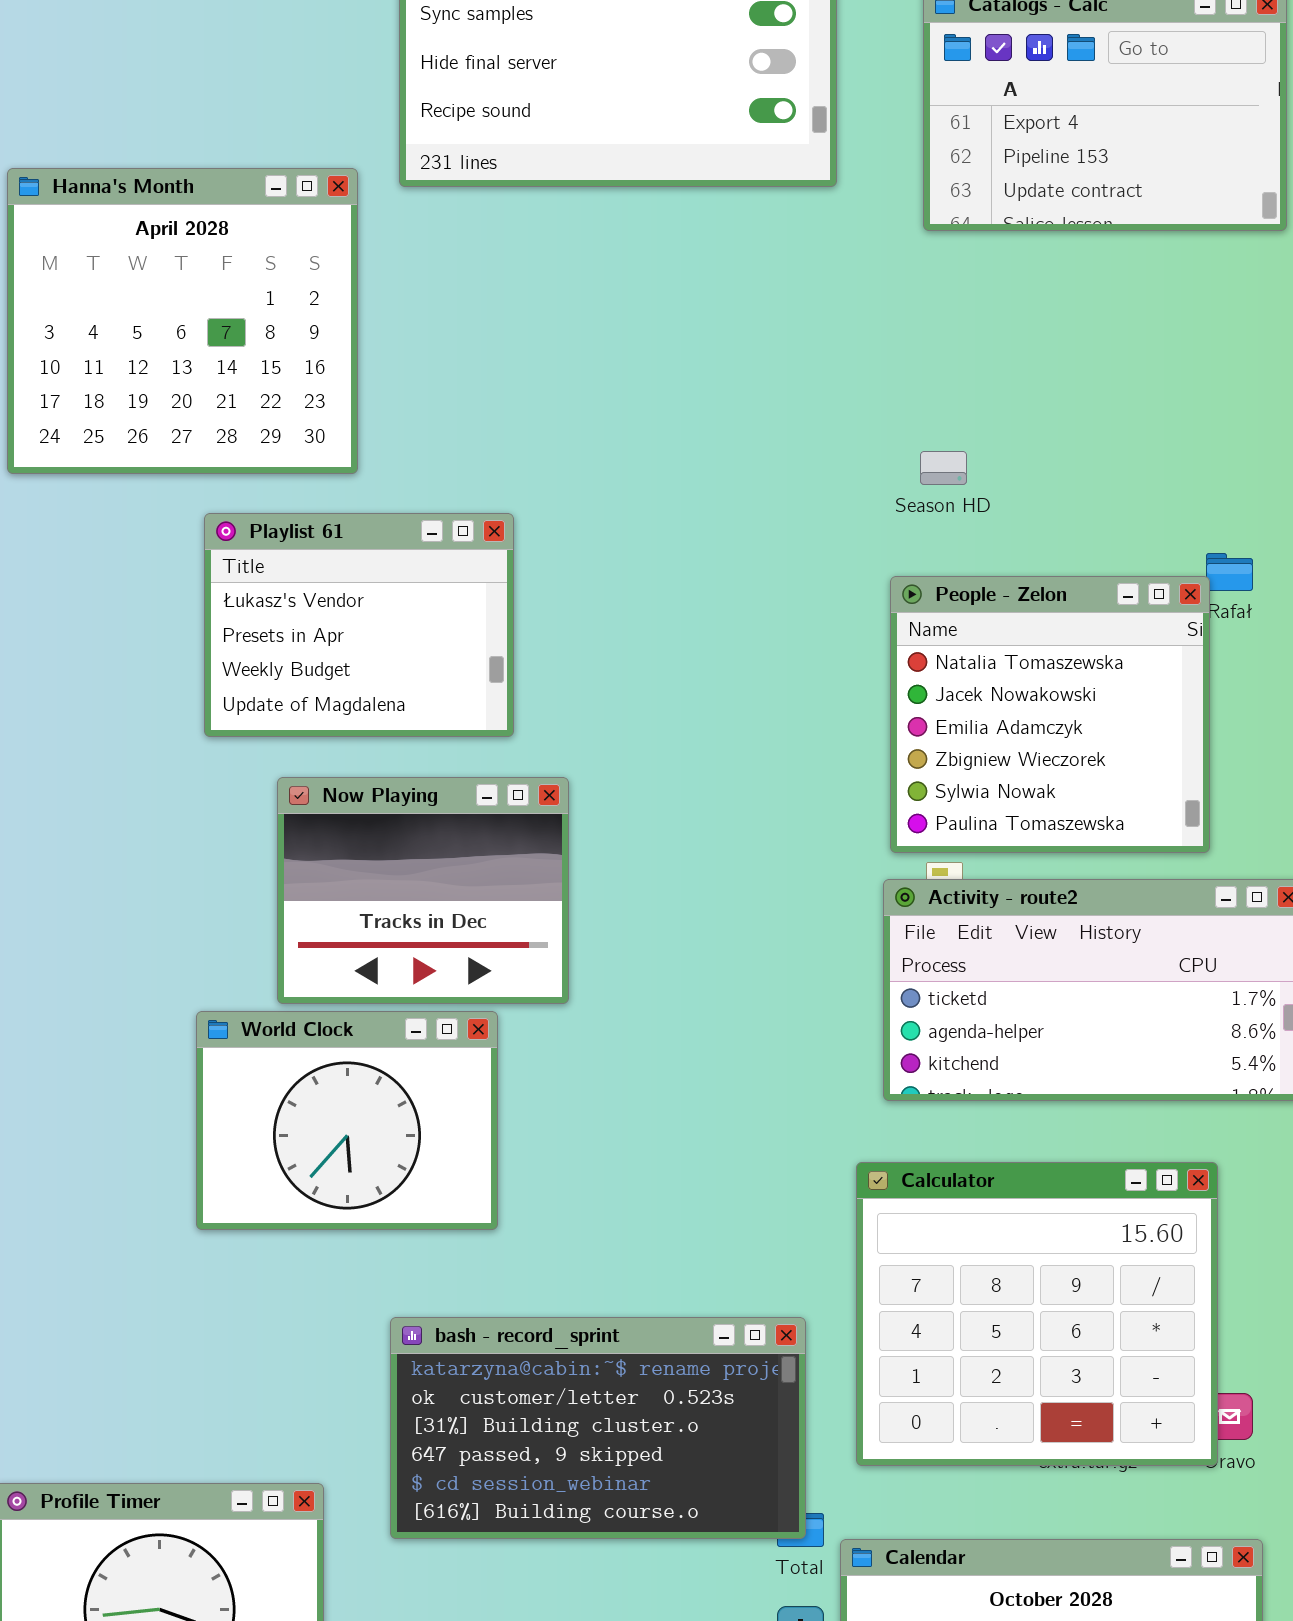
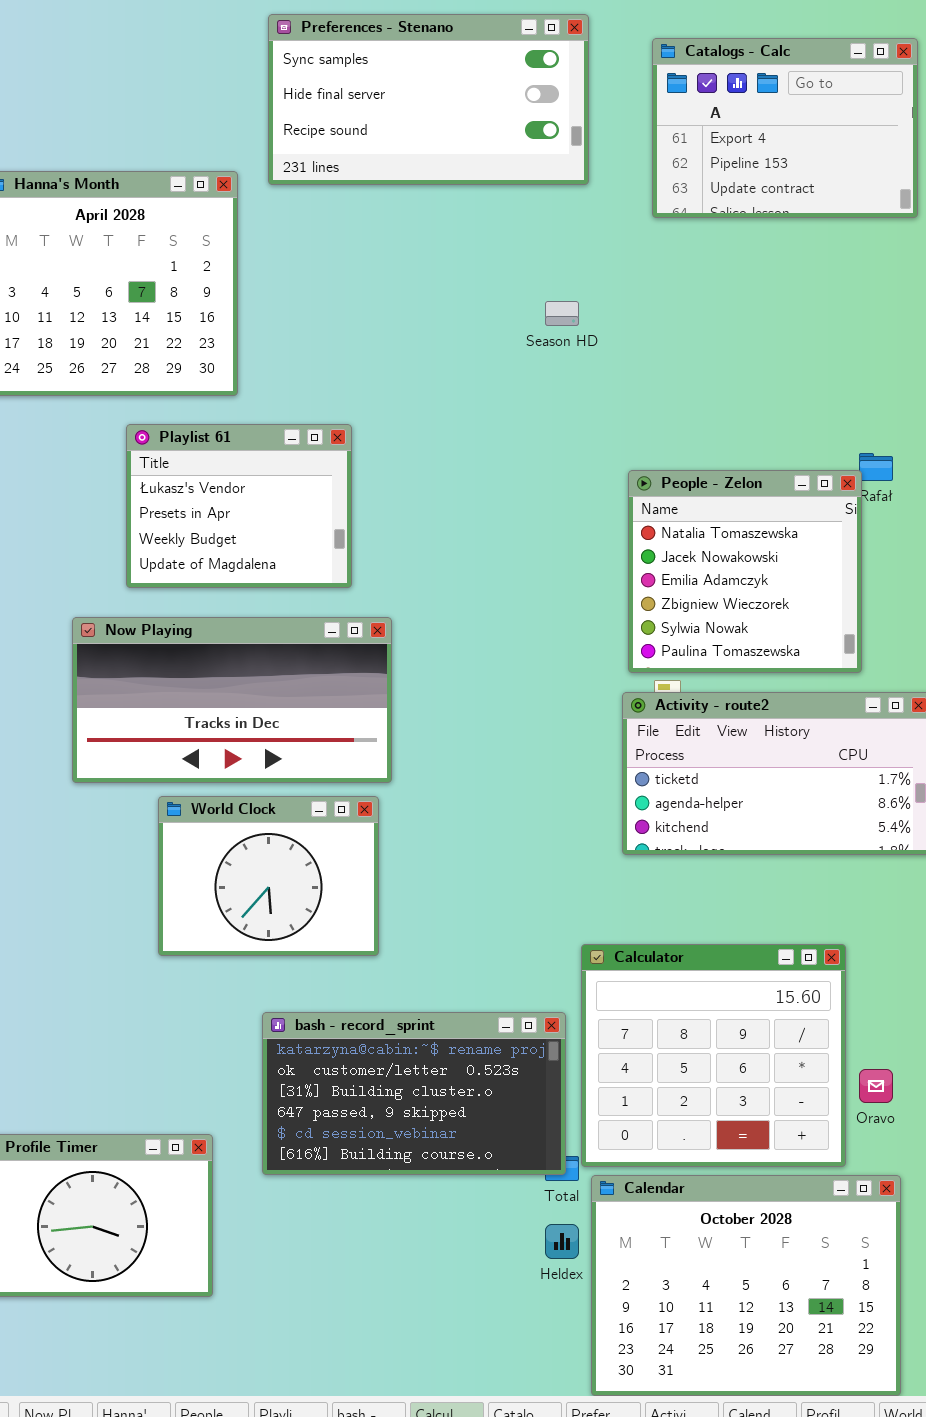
Season HD: [920,451,967,485] -> [545,301,579,326], moved
Now Playing: [277,777,569,1004] -> [72,617,392,783], resized
World Clock: [196,1011,498,1230] -> [158,796,379,956], moved
Calculator: [856,1162,1218,1466] -> [581,944,846,1167], moved

